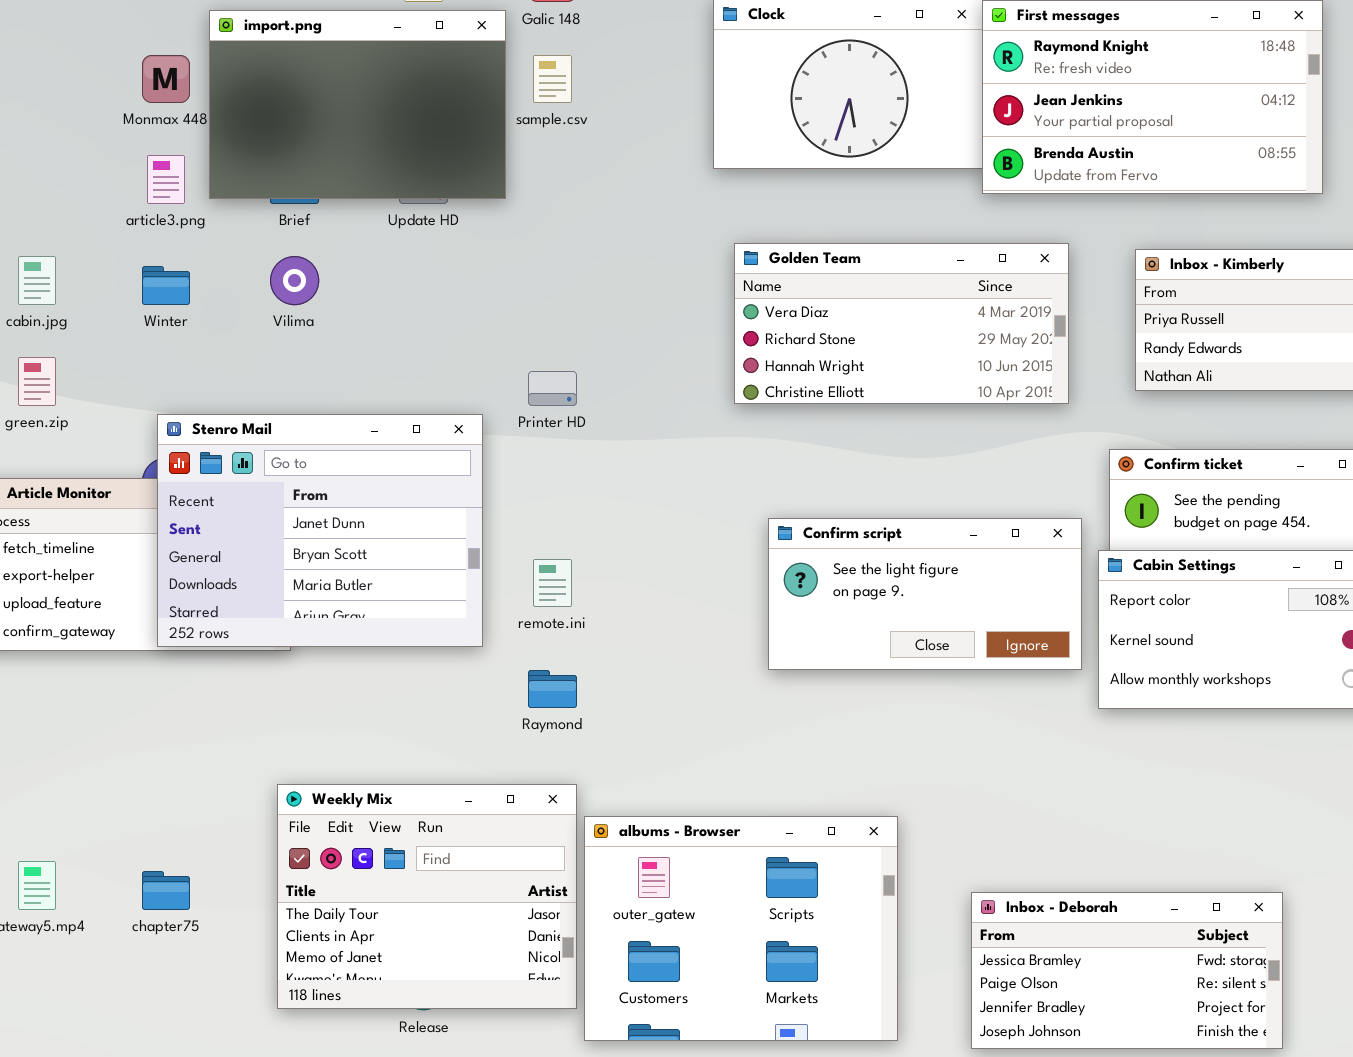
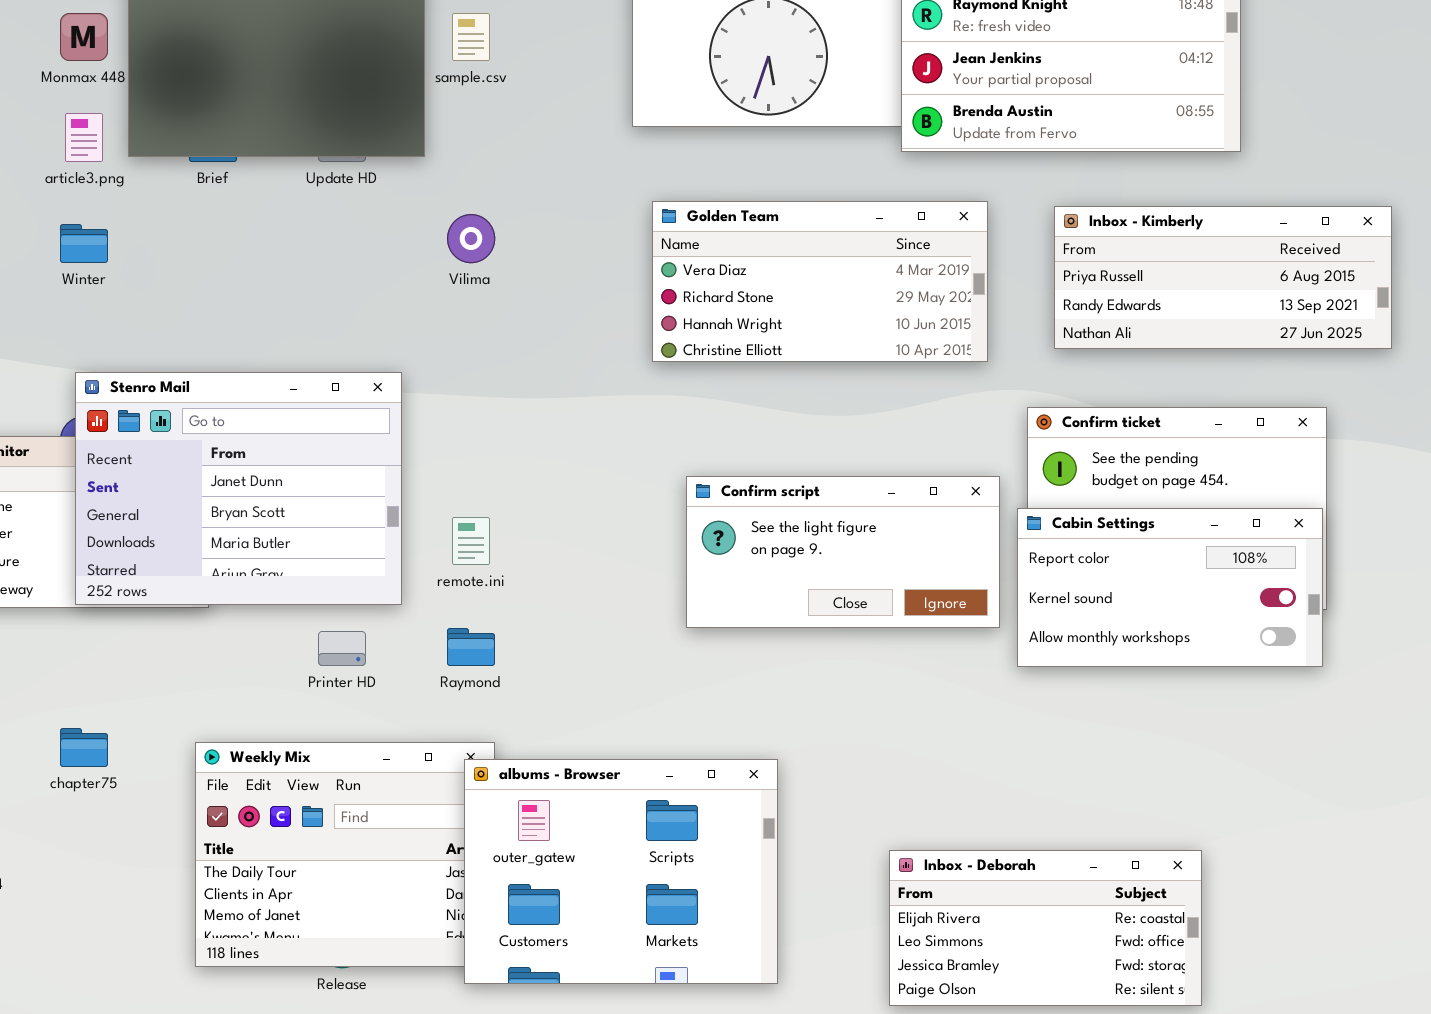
Vilima: [270,256,319,305] -> [447,214,495,263], moved
Printer HD: [528,371,577,406] -> [318,631,366,666], moved
albums - Browser: [584,816,898,1041] -> [464,759,778,984], moved
chapter75: [142,871,190,910] -> [60,728,108,767], moved
Inbox - Deborah: [971,892,1283,1049] -> [889,850,1202,1006], scrolled up 2 rows

